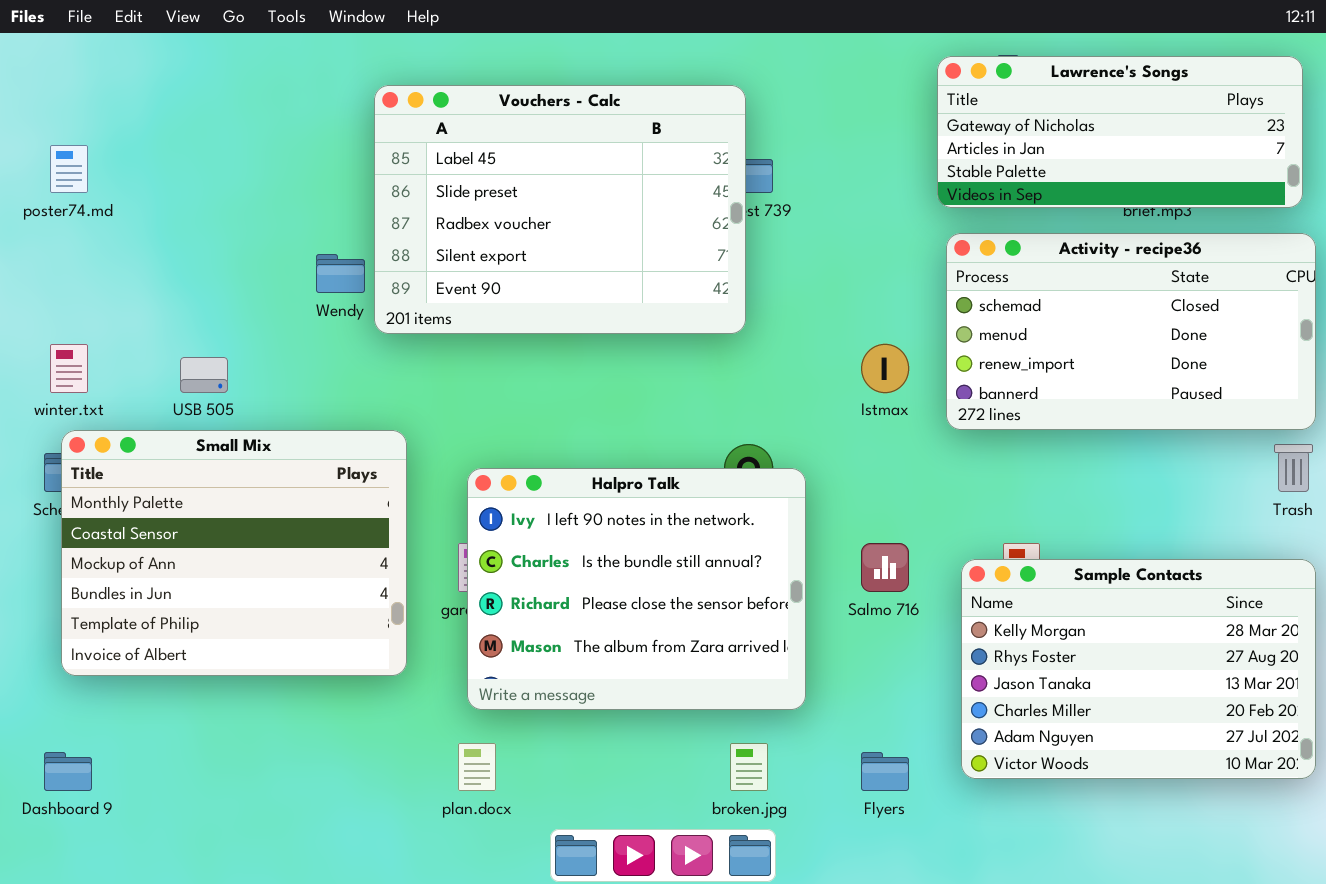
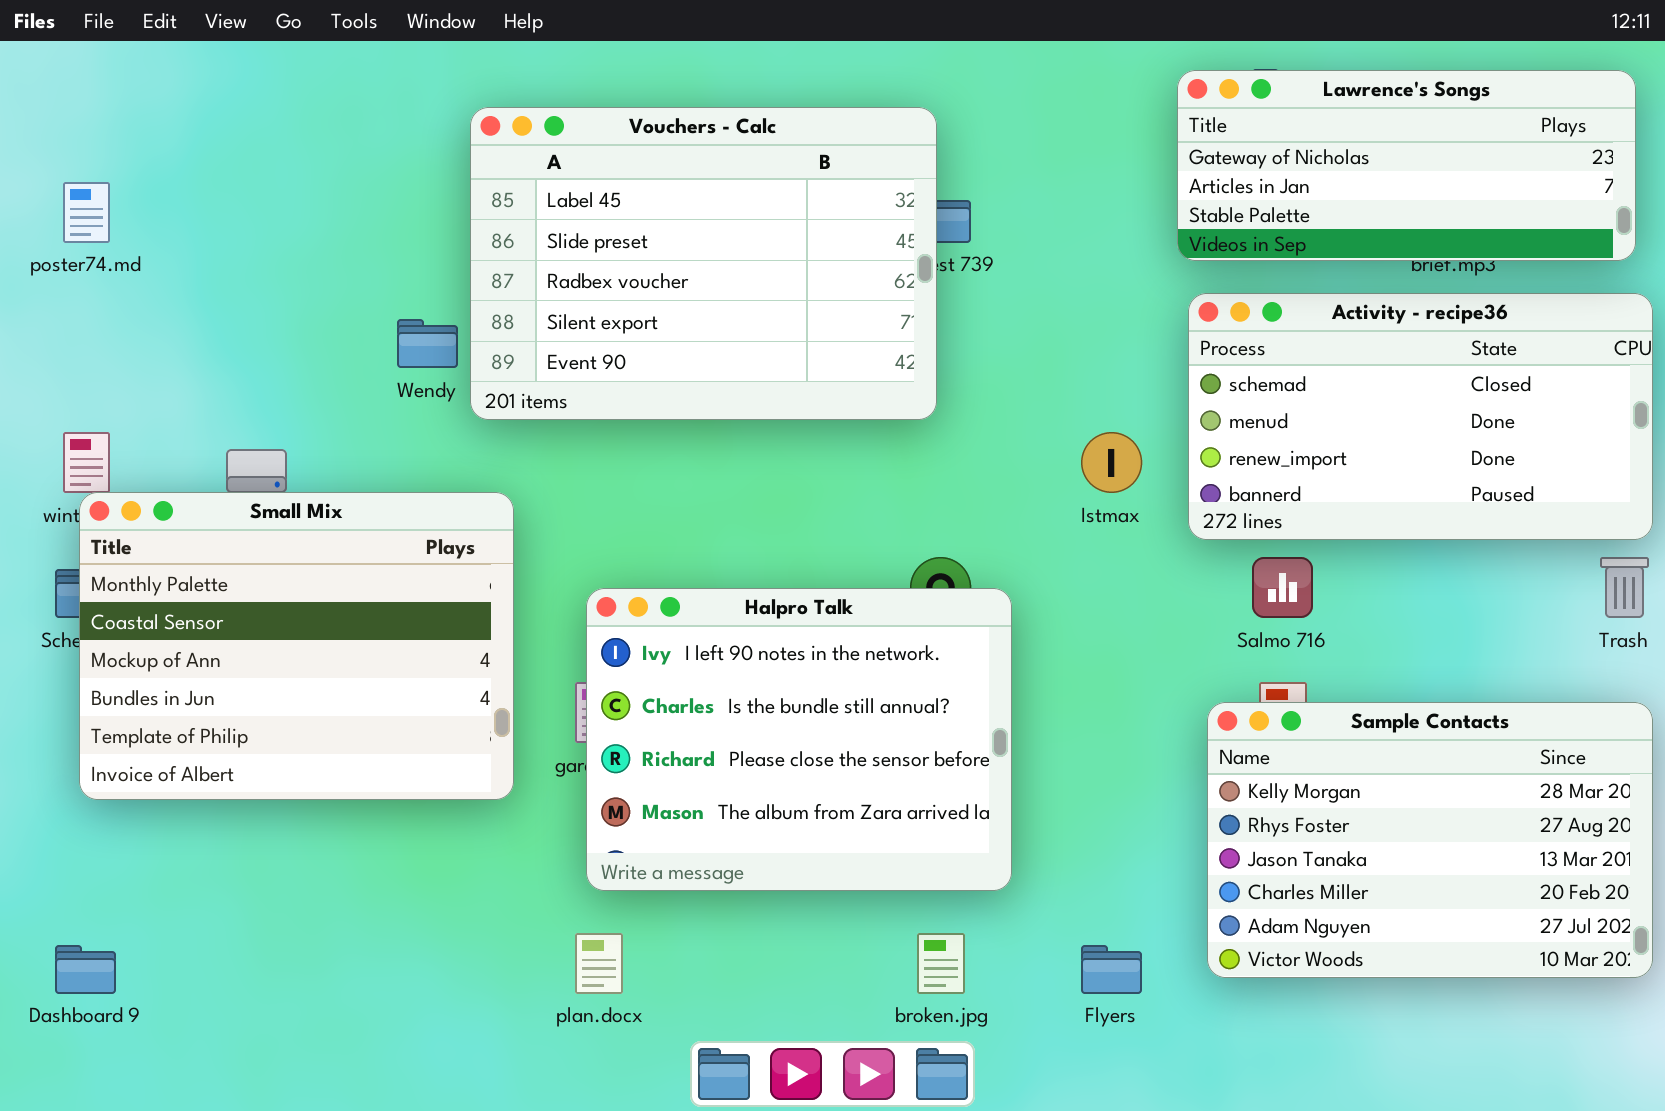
Small Mix: [61,430,407,676] -> [79,492,514,800], moved
Salmo 716: [861,543,909,592] -> [1252,557,1313,618], moved

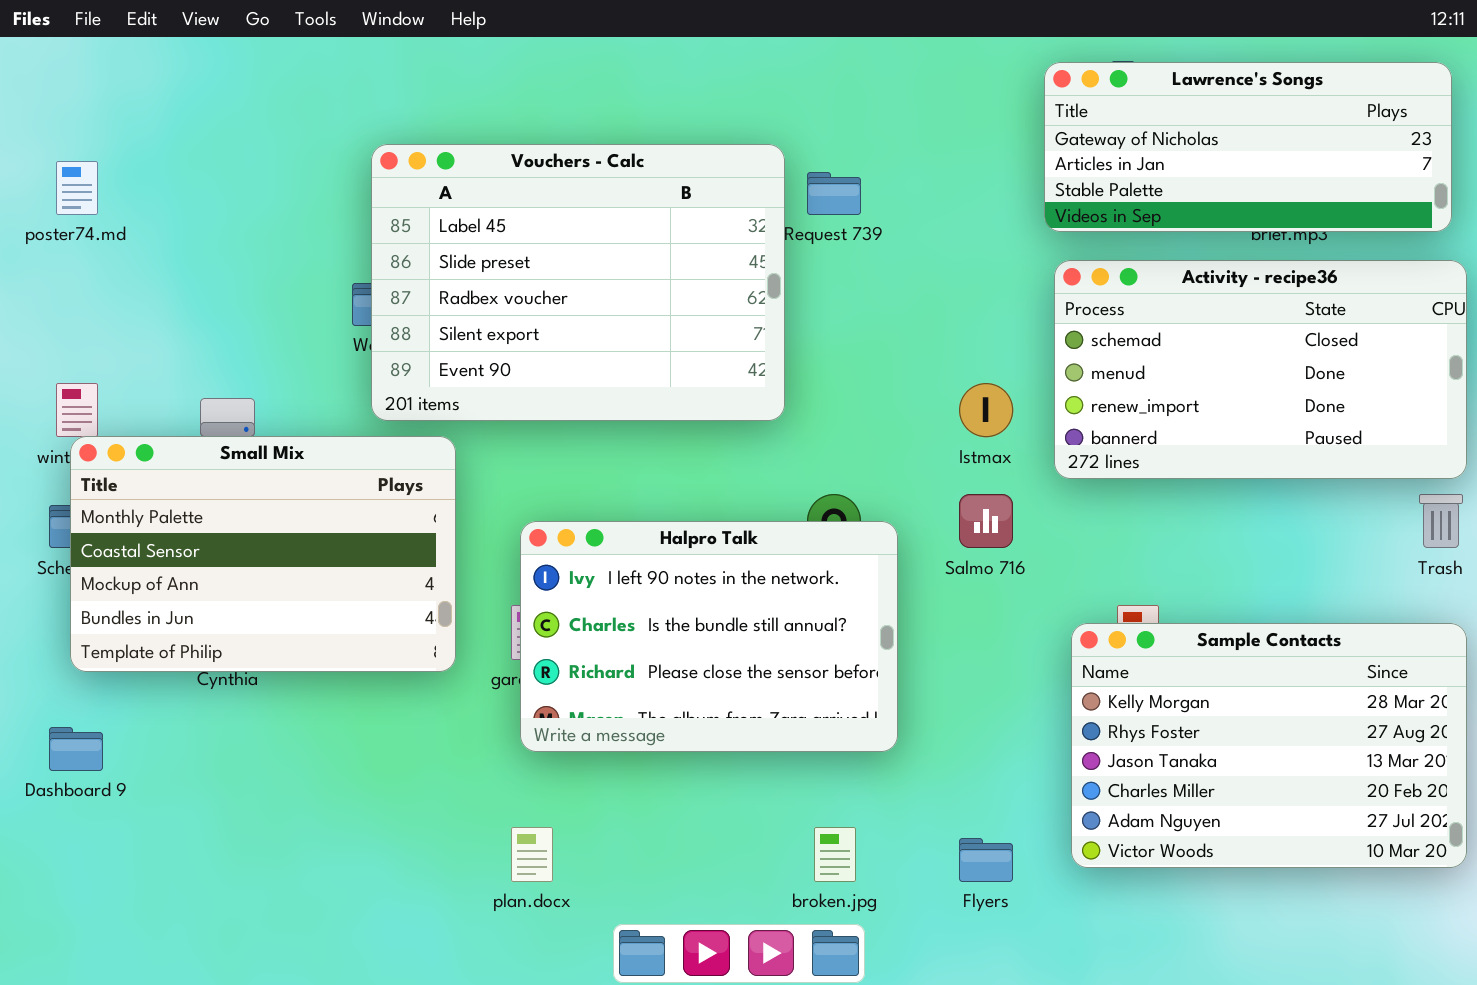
Vouchers - Calc: [470,107,937,420] -> [371,144,785,421], moved
Small Mix: [79,492,514,800] -> [70,436,456,672], resized
Salmo 716: [1252,557,1313,618] -> [959,494,1013,548], moved
Halpro Talk: [586,588,1012,891] -> [520,521,898,752], resized
Dashboard 9: [55,945,116,994] -> [49,727,103,771], moved

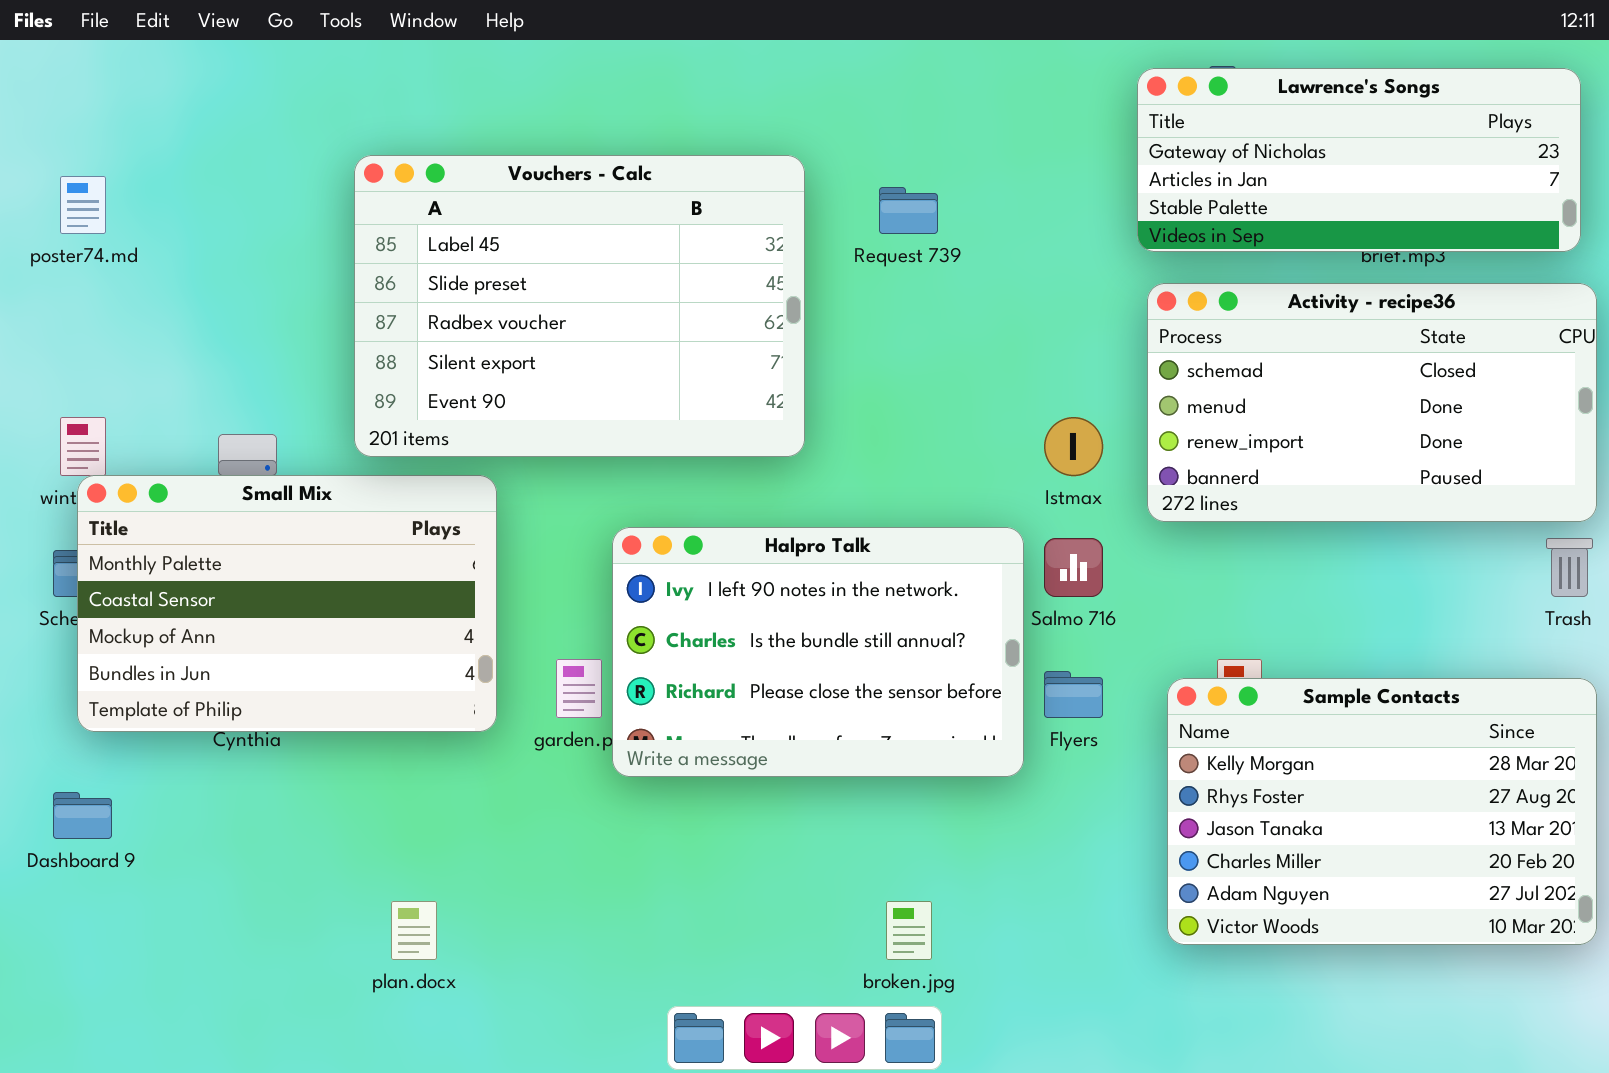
Vouchers - Calc: [371,144,785,421] -> [354,155,805,457], moved
Halpro Talk: [520,521,898,752] -> [612,527,1024,777], moved
plan.docx: [511,827,553,882] -> [391,901,437,960], moved
Flyers: [959,838,1013,882] -> [1044,671,1103,718], moved

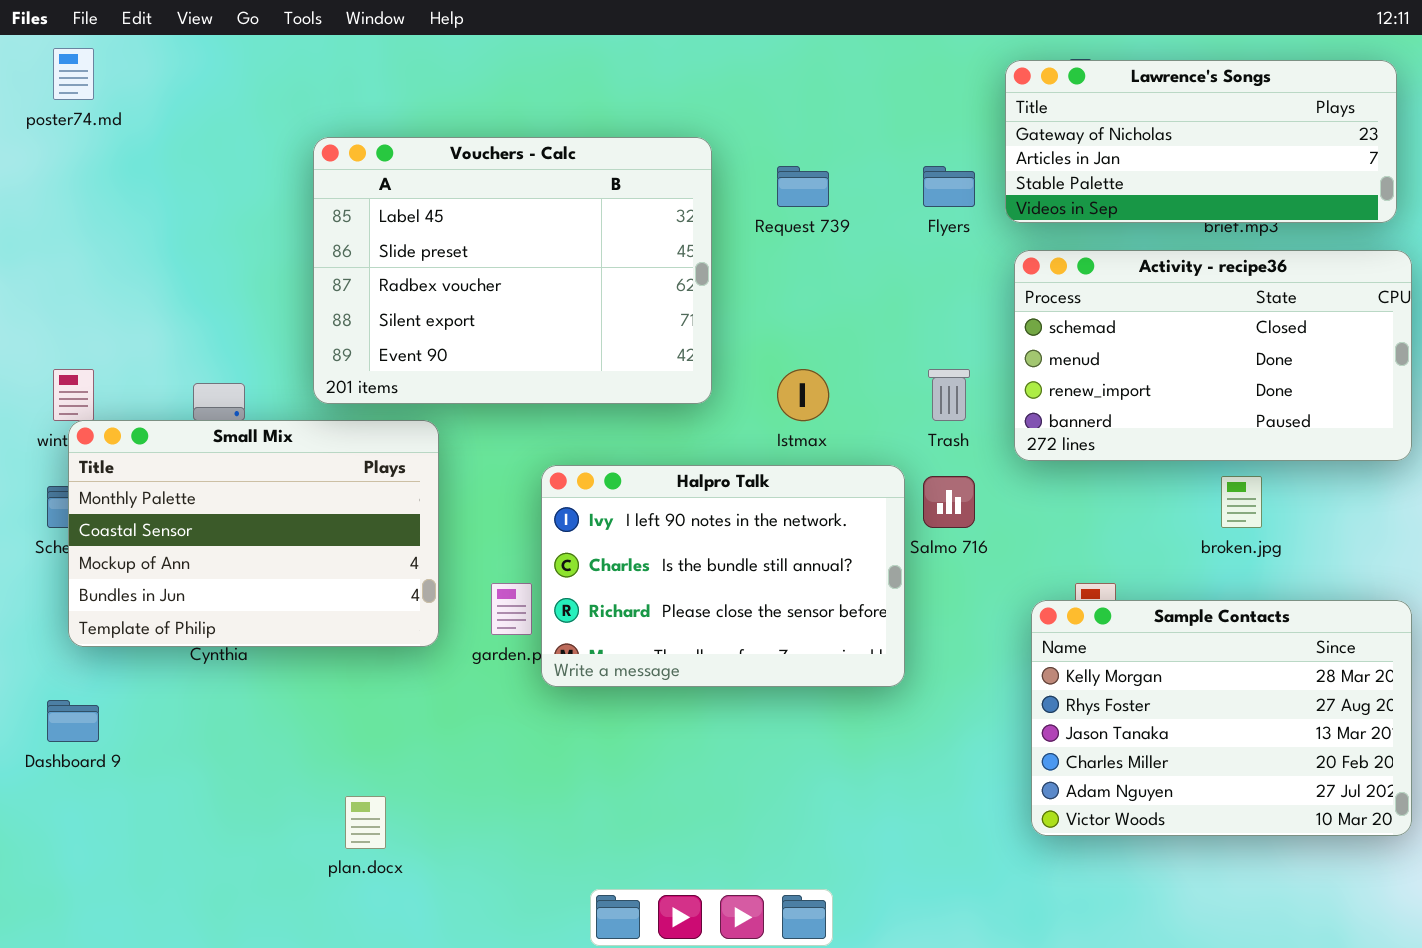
poster74.md: [60,176,106,234] -> [53,48,94,100], moved
Istmax: [1044,417,1103,476] -> [777,369,829,421], moved
Trash: [1546,538,1593,597] -> [928,369,970,421], moved
Flyers: [1044,671,1103,718] -> [923,166,975,207], moved
broken.jpg: [886,901,932,960] -> [1221,476,1262,528], moved

